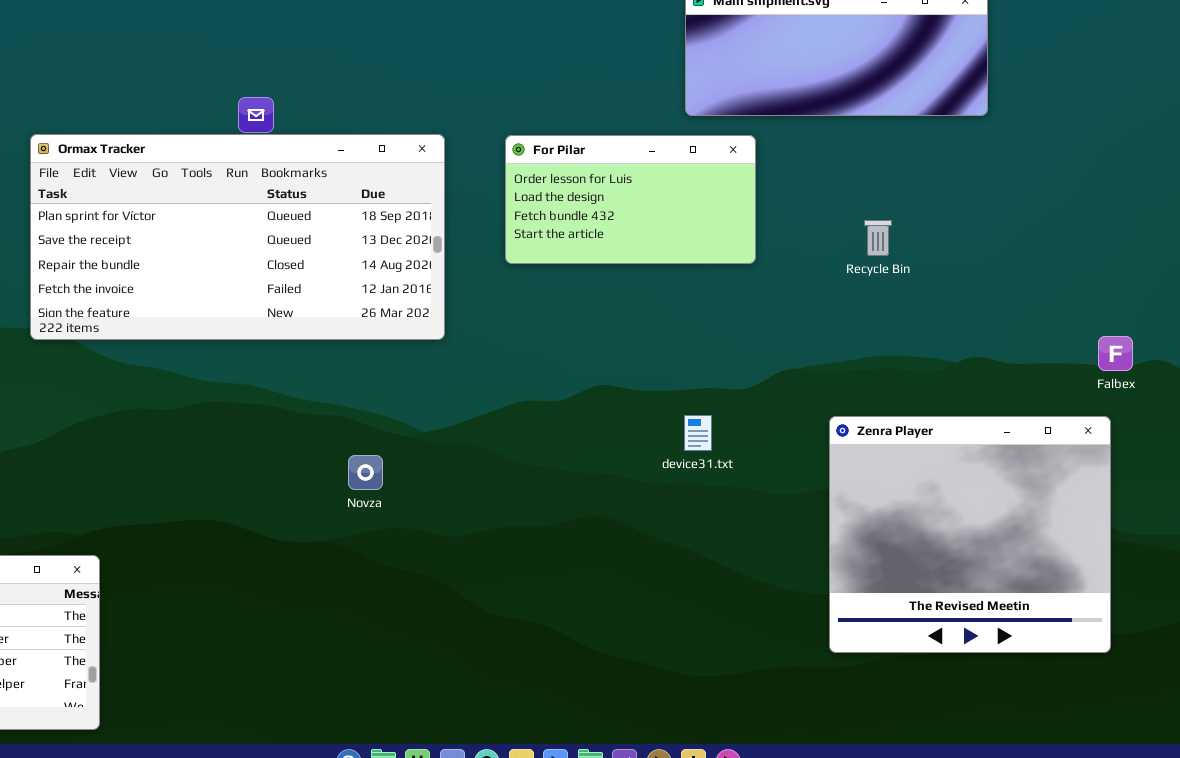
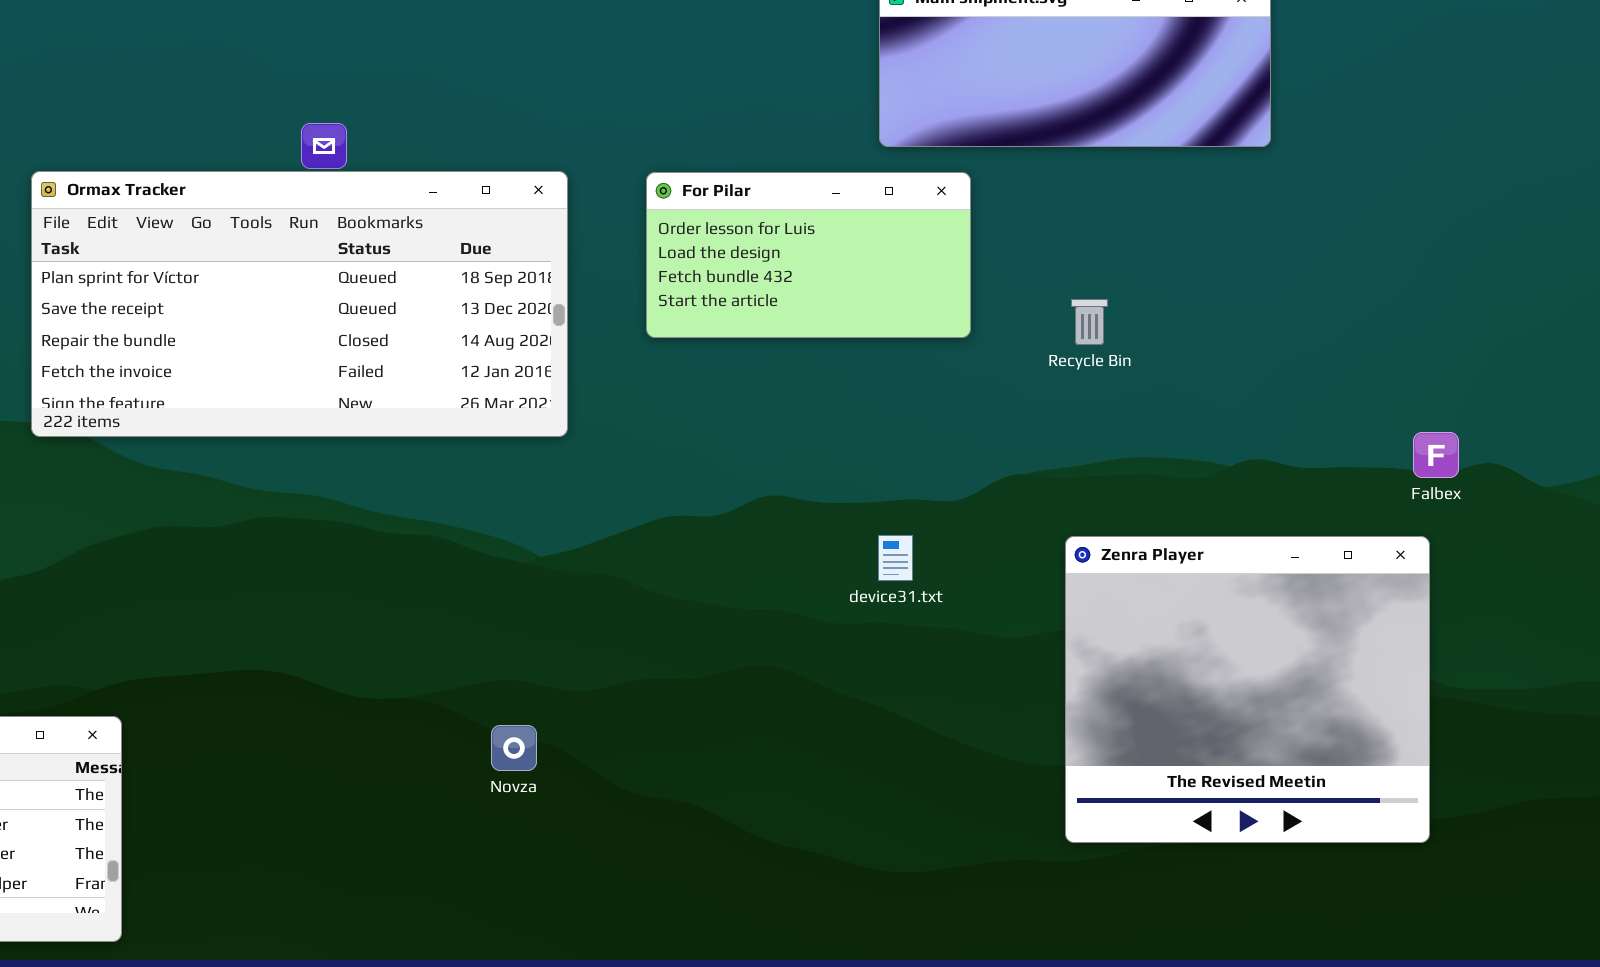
Recycle Bin: [864,220,892,256] -> [1071,299,1108,345], moved
Novza: [348,455,383,490] -> [491,725,537,771], moved

